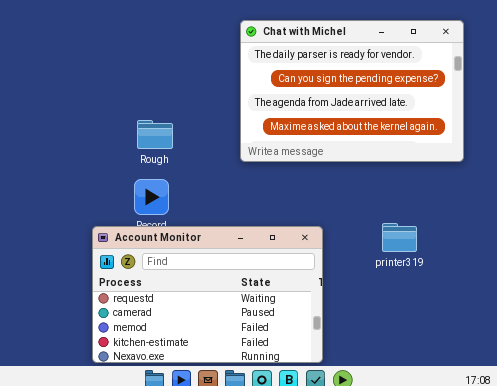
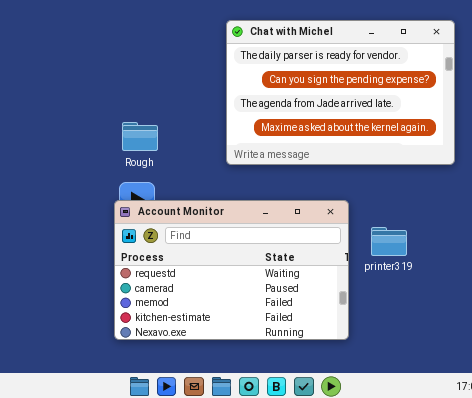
Account Monitor: [92,226,323,363] -> [114,200,349,340], moved

